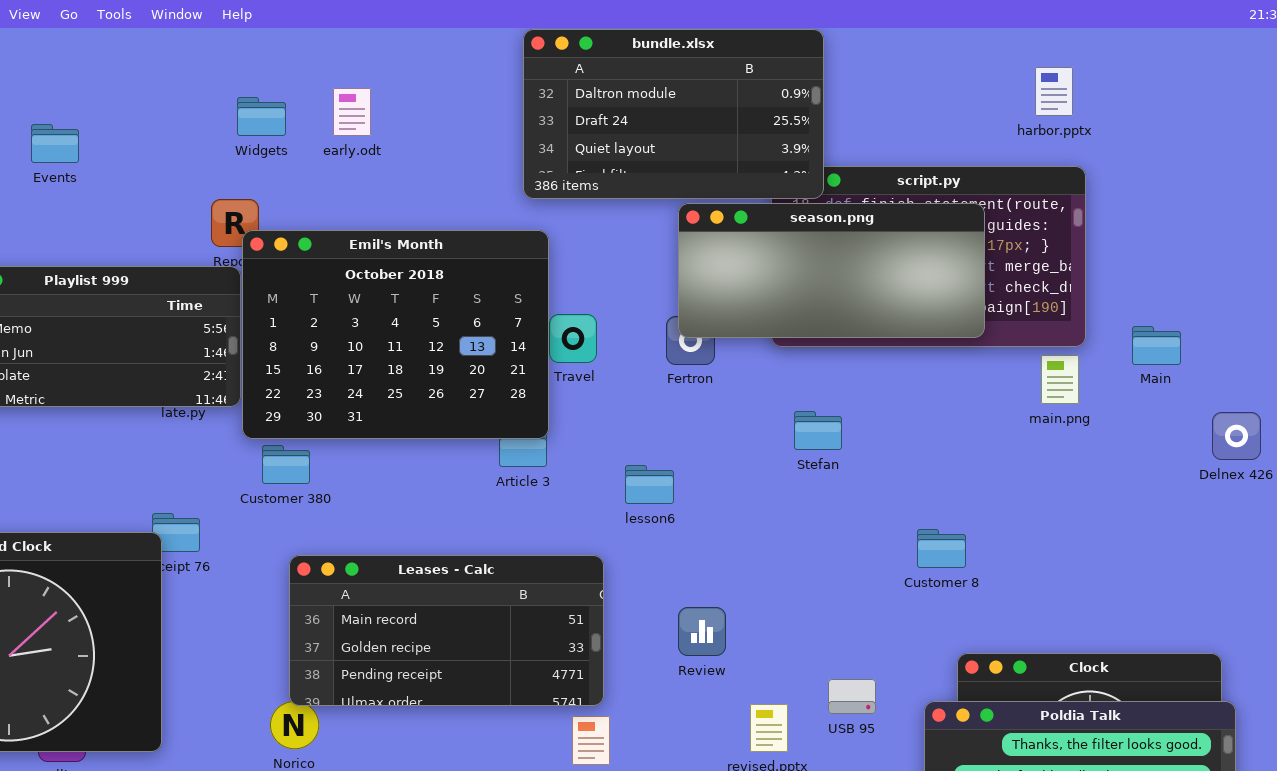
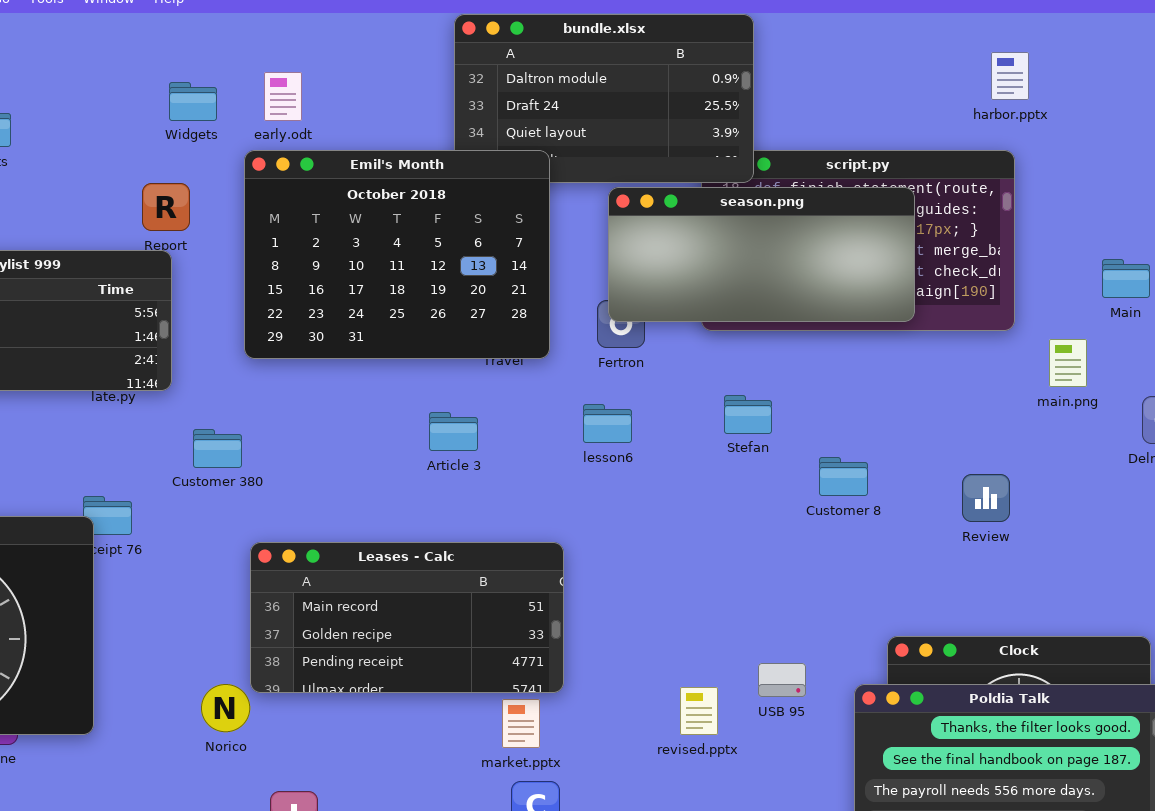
harbor.pptx: [1035,67,1073,116] -> [991,52,1029,100], moved
Emil's Month: [242,230,549,439] -> [244,150,550,359], moved
Main: [1132,326,1181,365] -> [1102,259,1150,298], moved
main.png: [1041,355,1079,404] -> [1049,339,1087,387], moved
lesson6: [625,465,674,504] -> [583,404,632,443], moved
Customer 8: [917,529,966,568] -> [819,457,868,496], moved
Leases - Calc: [289,555,604,706] -> [250,542,564,693], moved
Review: [678,607,726,656] -> [962,474,1010,522], moved

